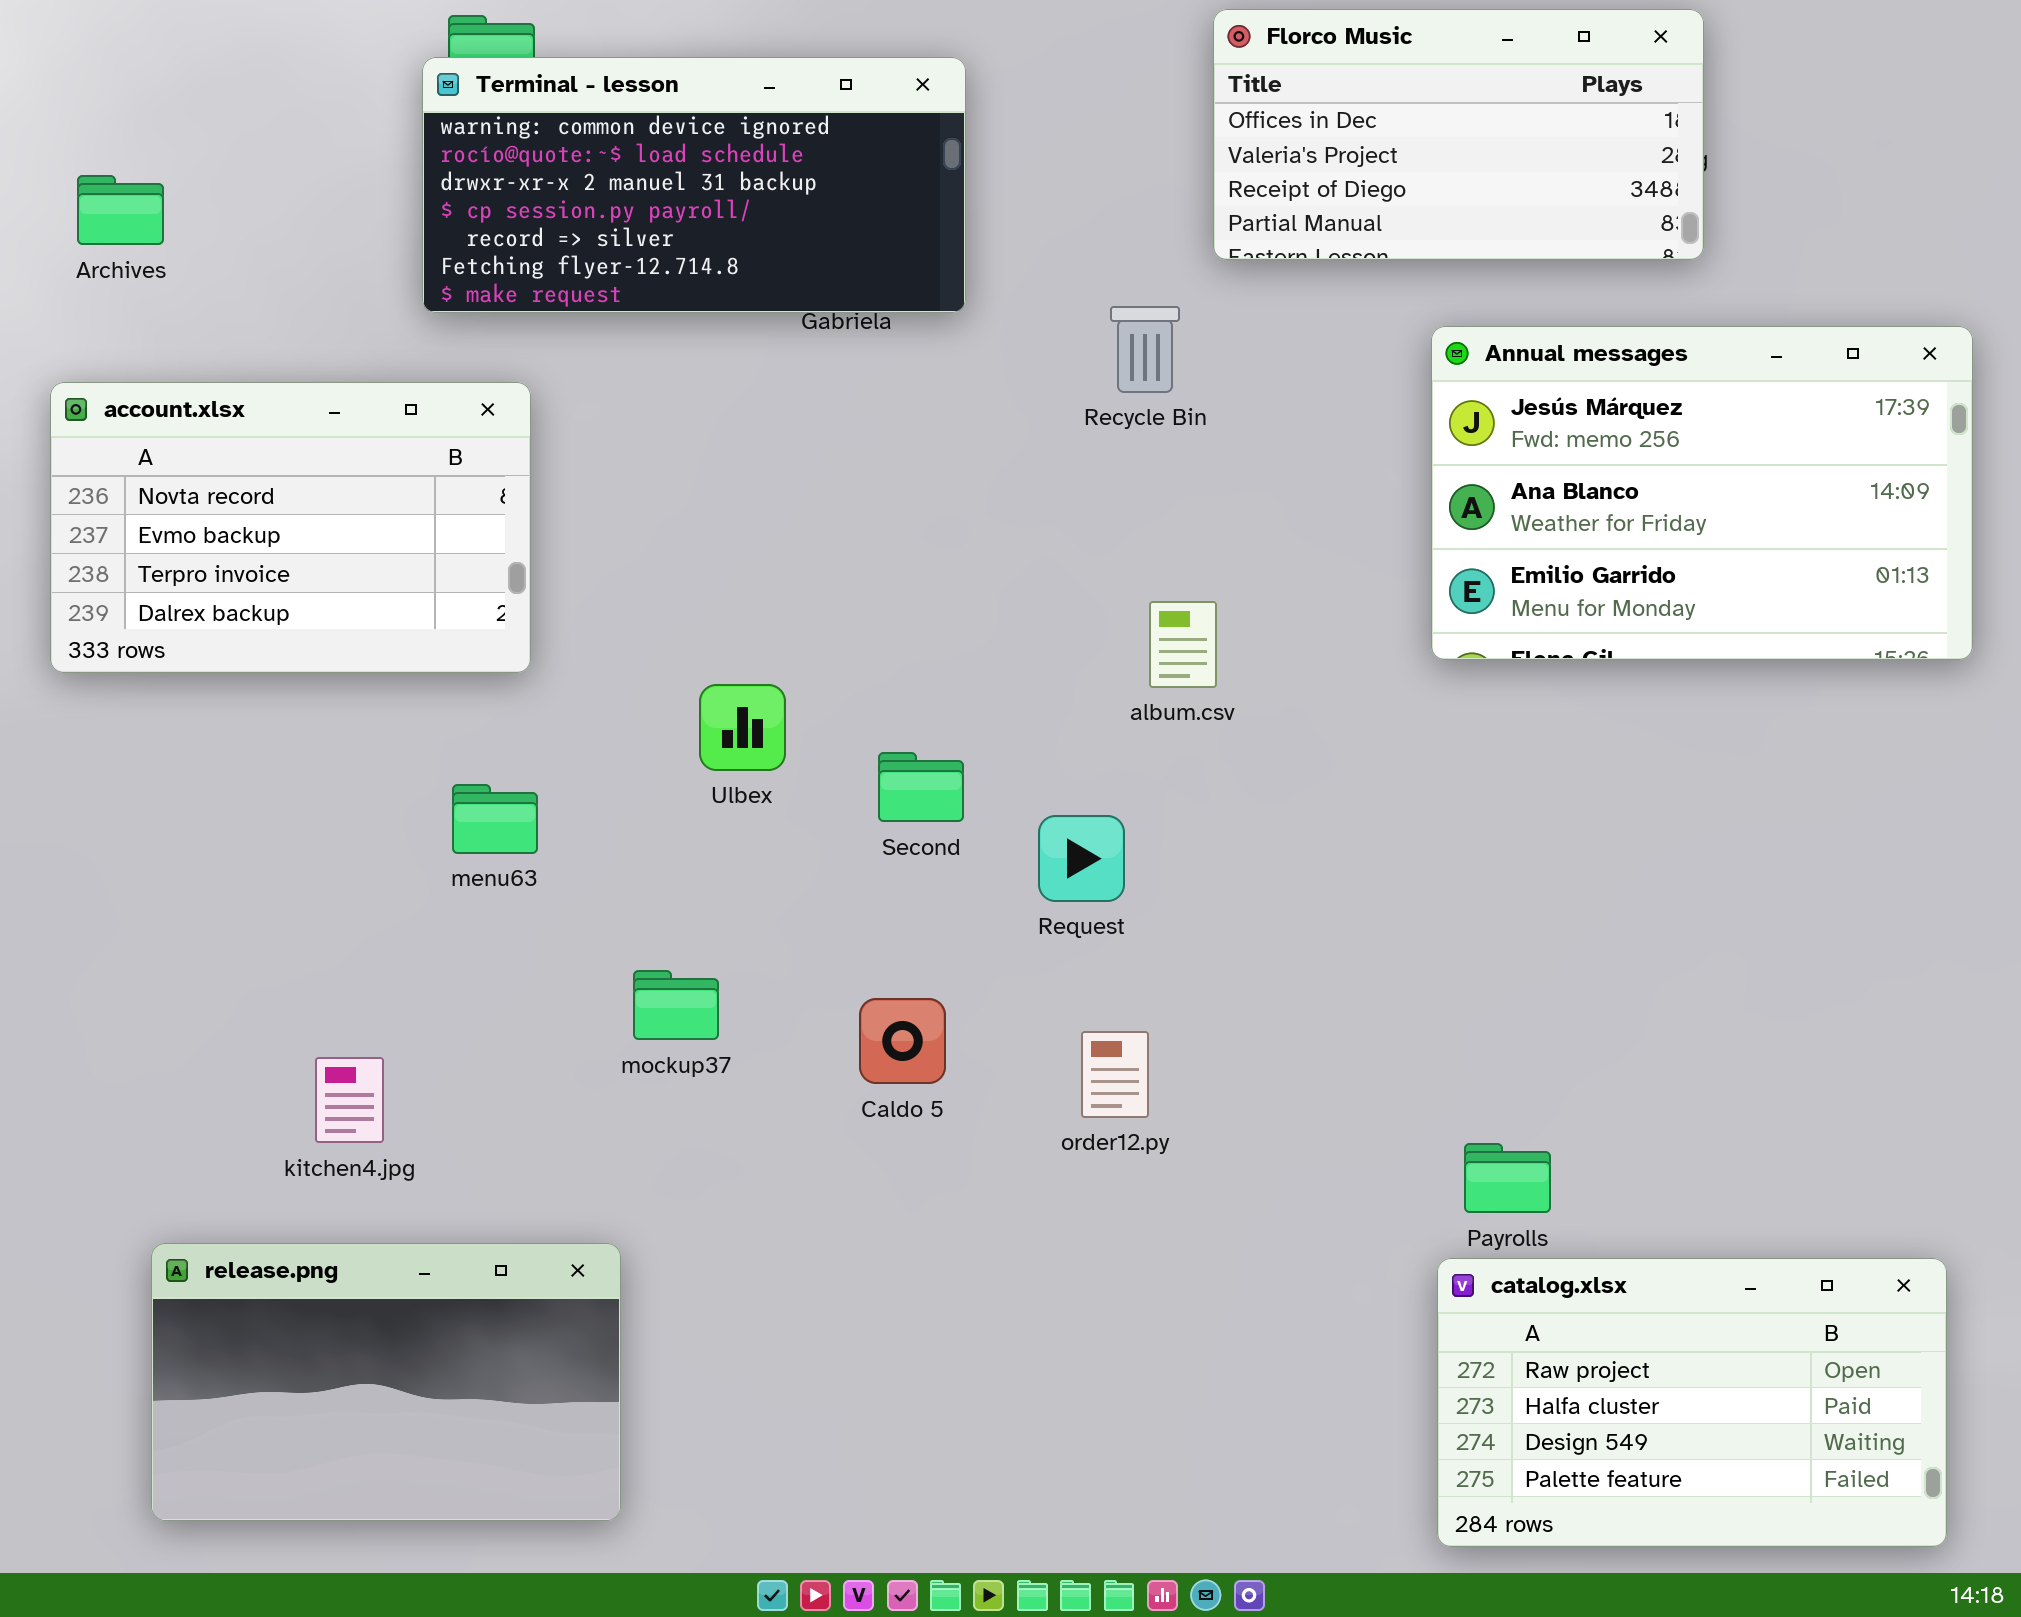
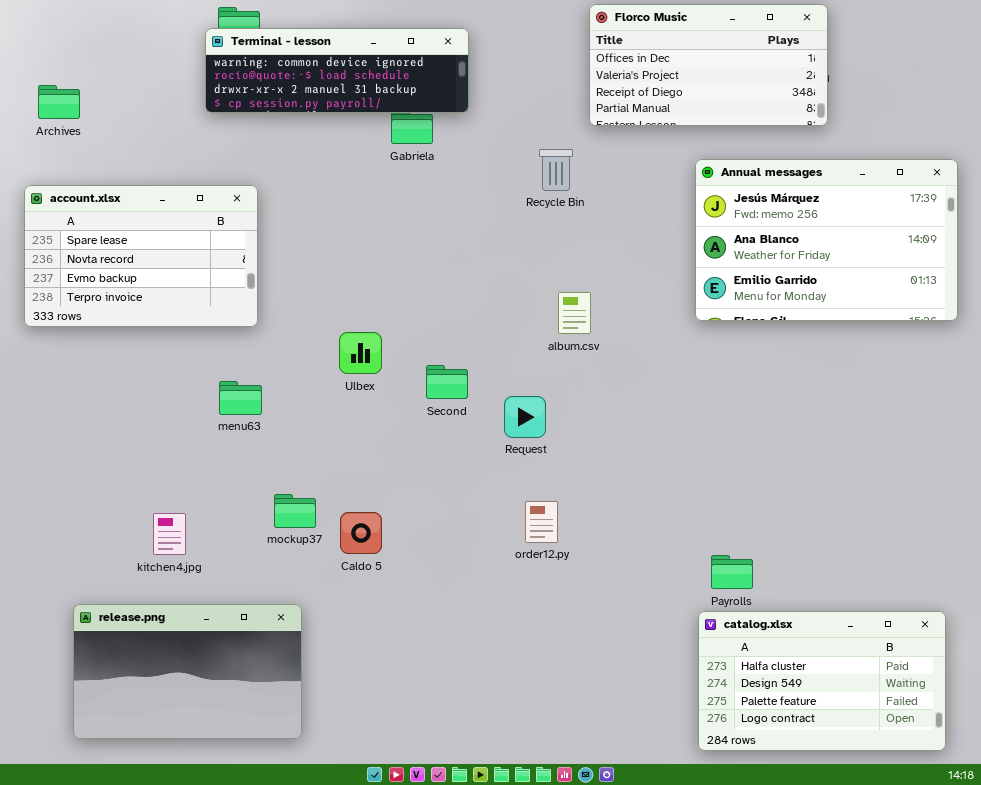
Terminal - lesson: [422,57,966,313] -> [205,28,469,113], resized
account.xlsx: [50,382,531,673] -> [24,185,258,327], scrolled up 1 row
mockup37: [633,970,719,1040] -> [274,494,316,528], moved
Caldo 5: [859,998,946,1084] -> [340,512,382,554], moved
catalog.xlsx: [1437,1258,1947,1547] -> [698,611,946,751], scrolled down 1 row

